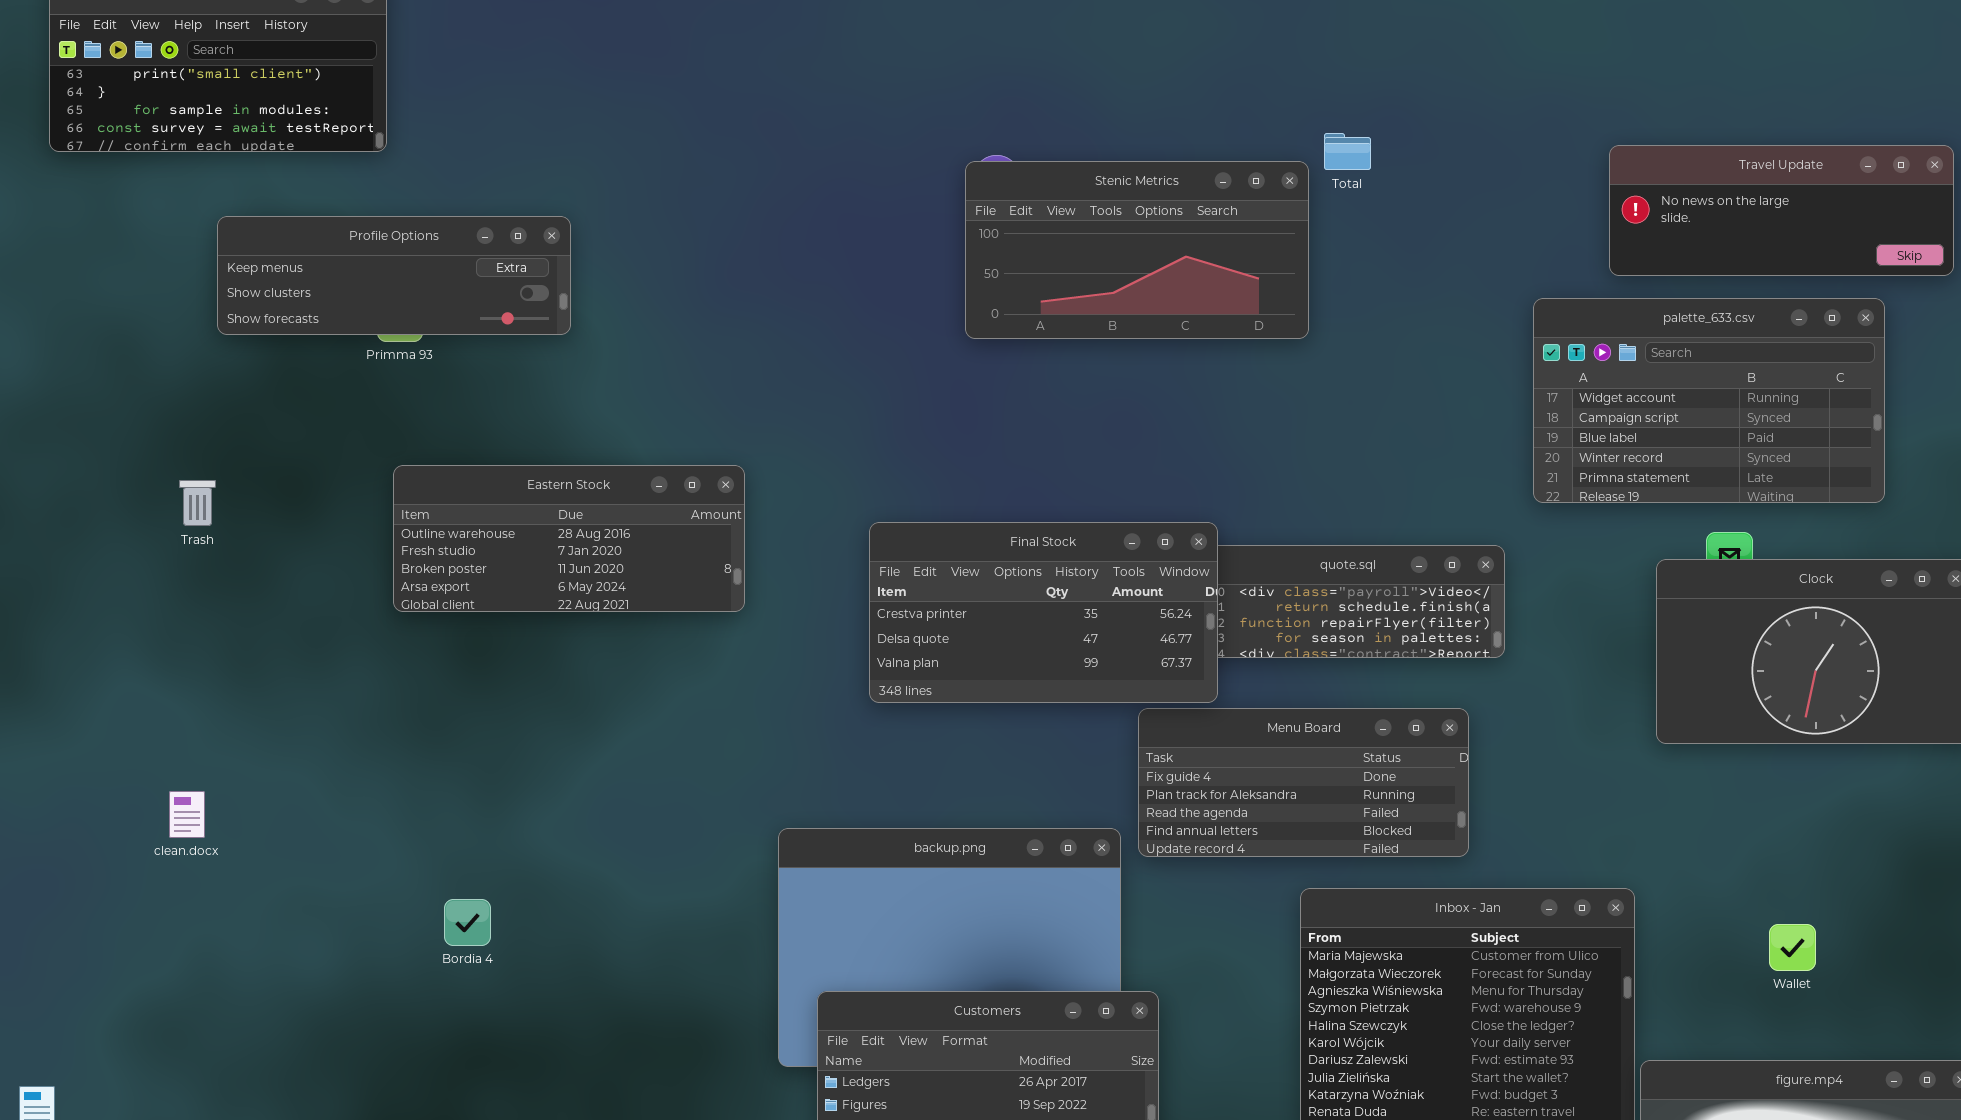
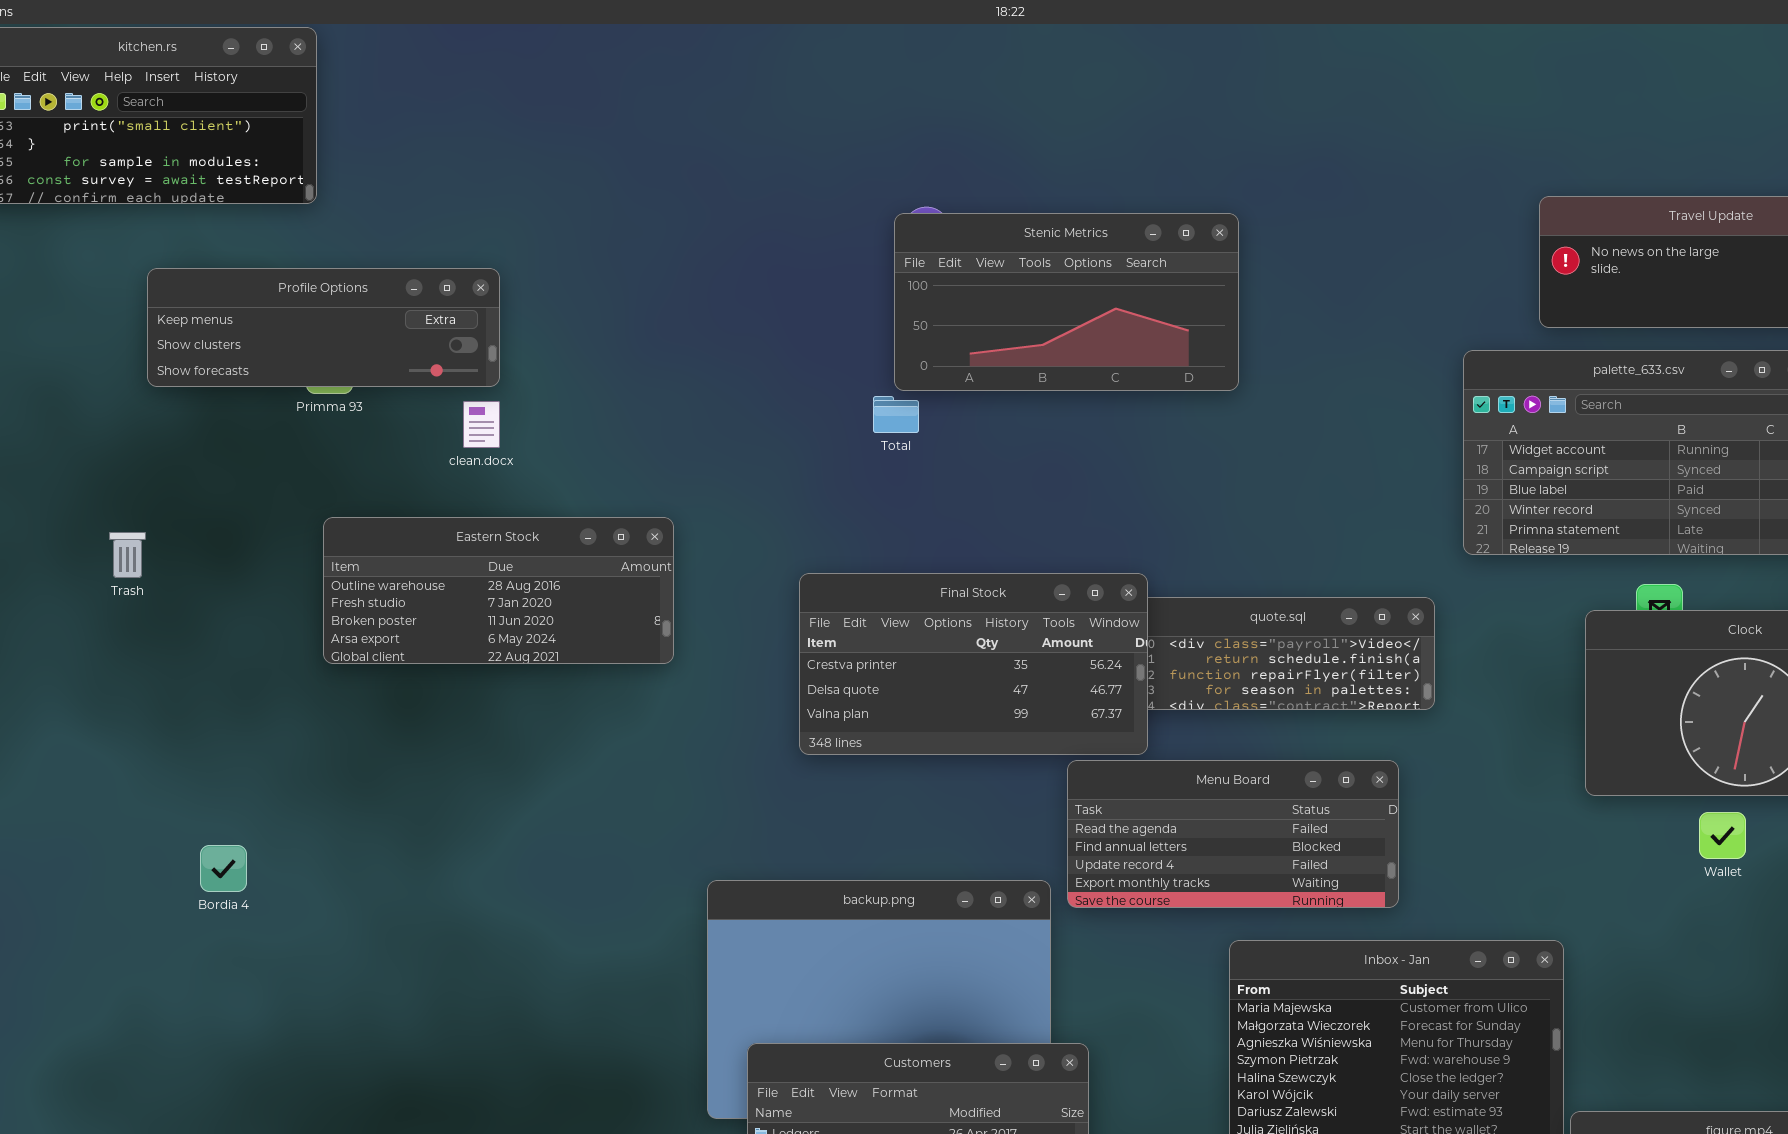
Total: [1324,133,1371,170] -> [873,396,919,433], moved
Menu Board: [1138,708,1469,857] -> [1067,760,1399,908], scrolled down 2 rows
clean.docx: [169,791,205,838] -> [463,401,500,448], moved
Bordia 4: [444,899,491,946] -> [200,845,247,892], moved
Wallet: [1769,924,1816,971] -> [1699,812,1746,859], moved

